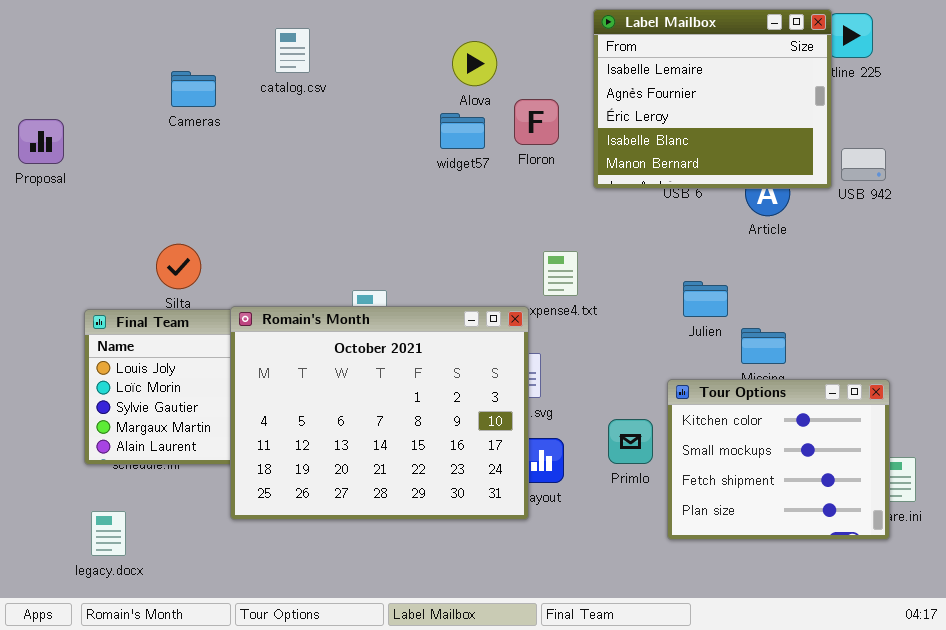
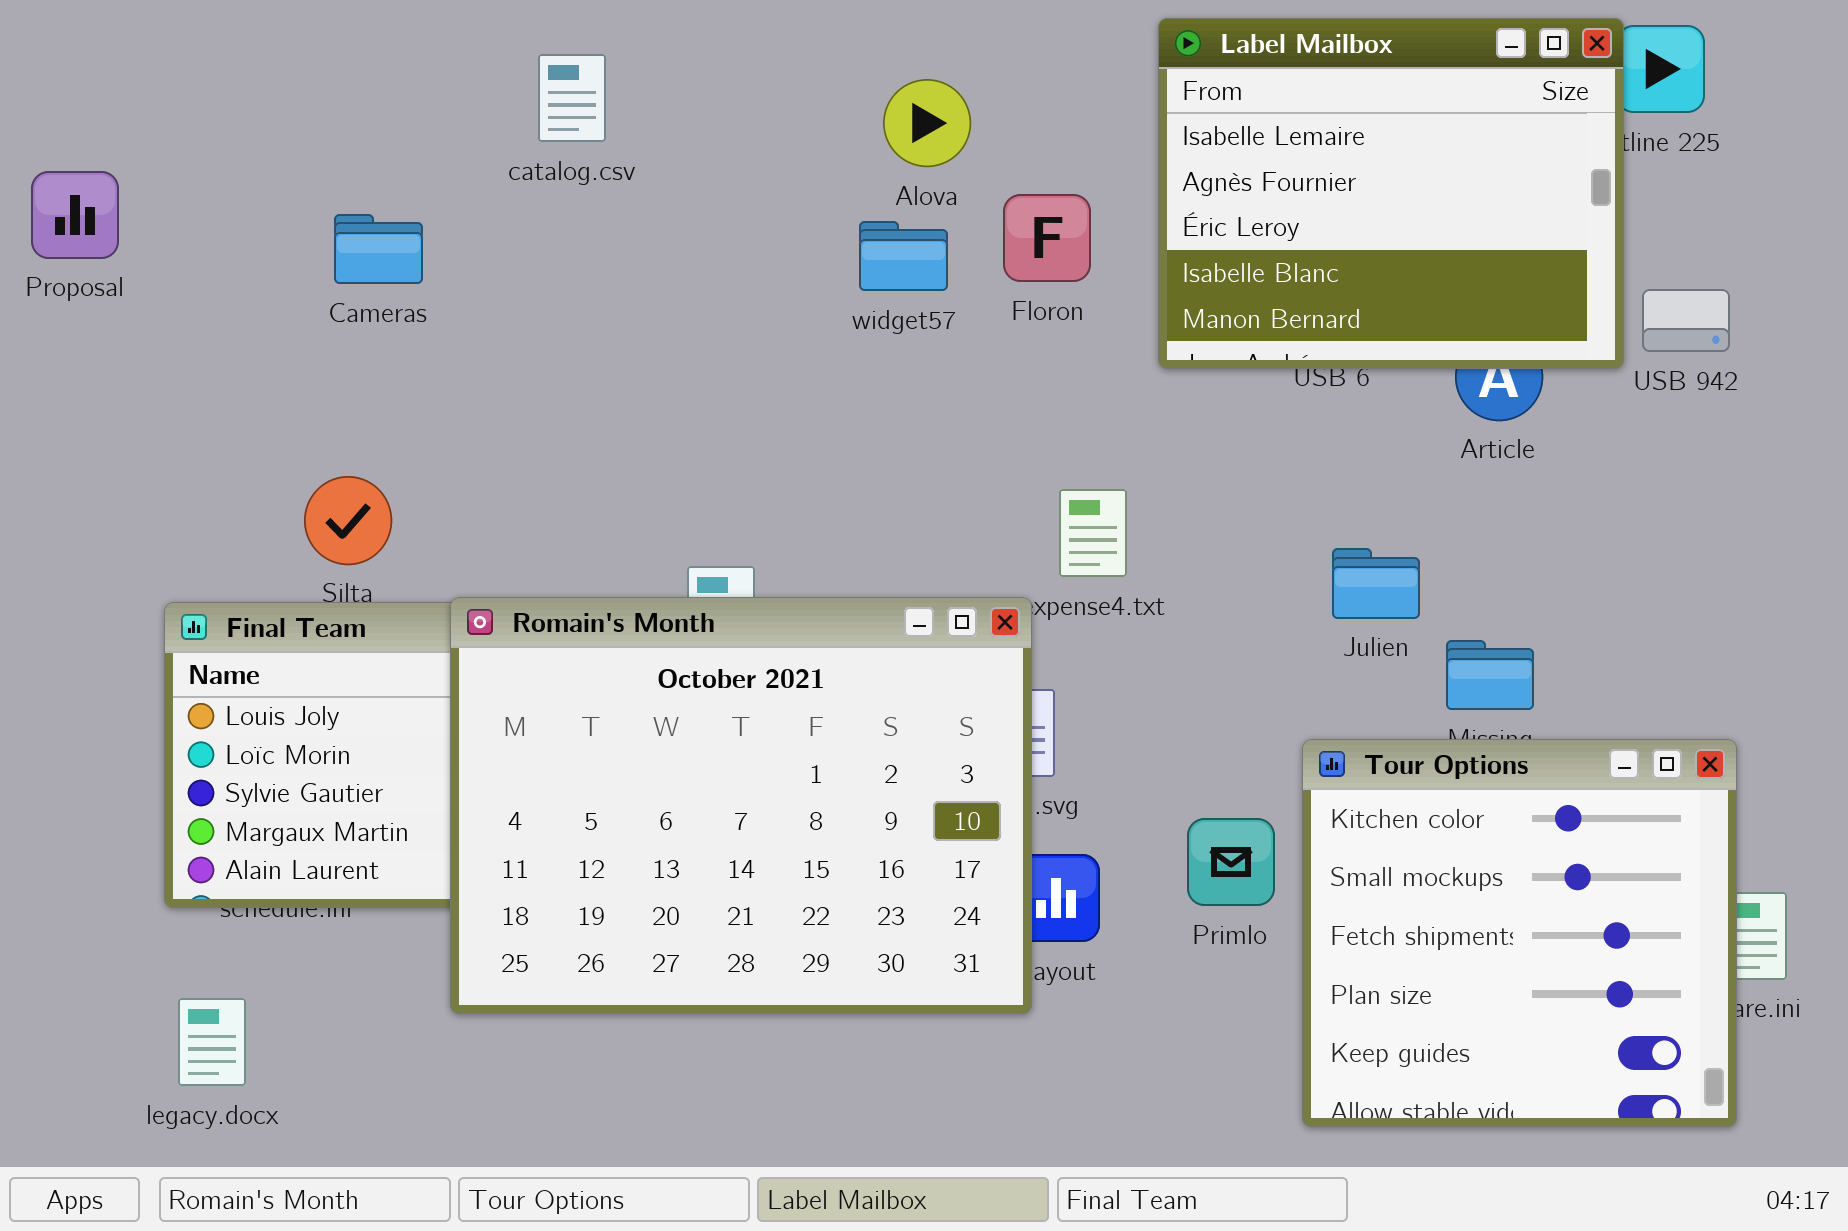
Cameras: [171,71,216,107] -> [334,214,423,284], moved
Proposal: [18,119,64,164] -> [31,171,119,259], moved
Tour Options: [667,379,890,540] -> [1302,739,1737,1127], resized

